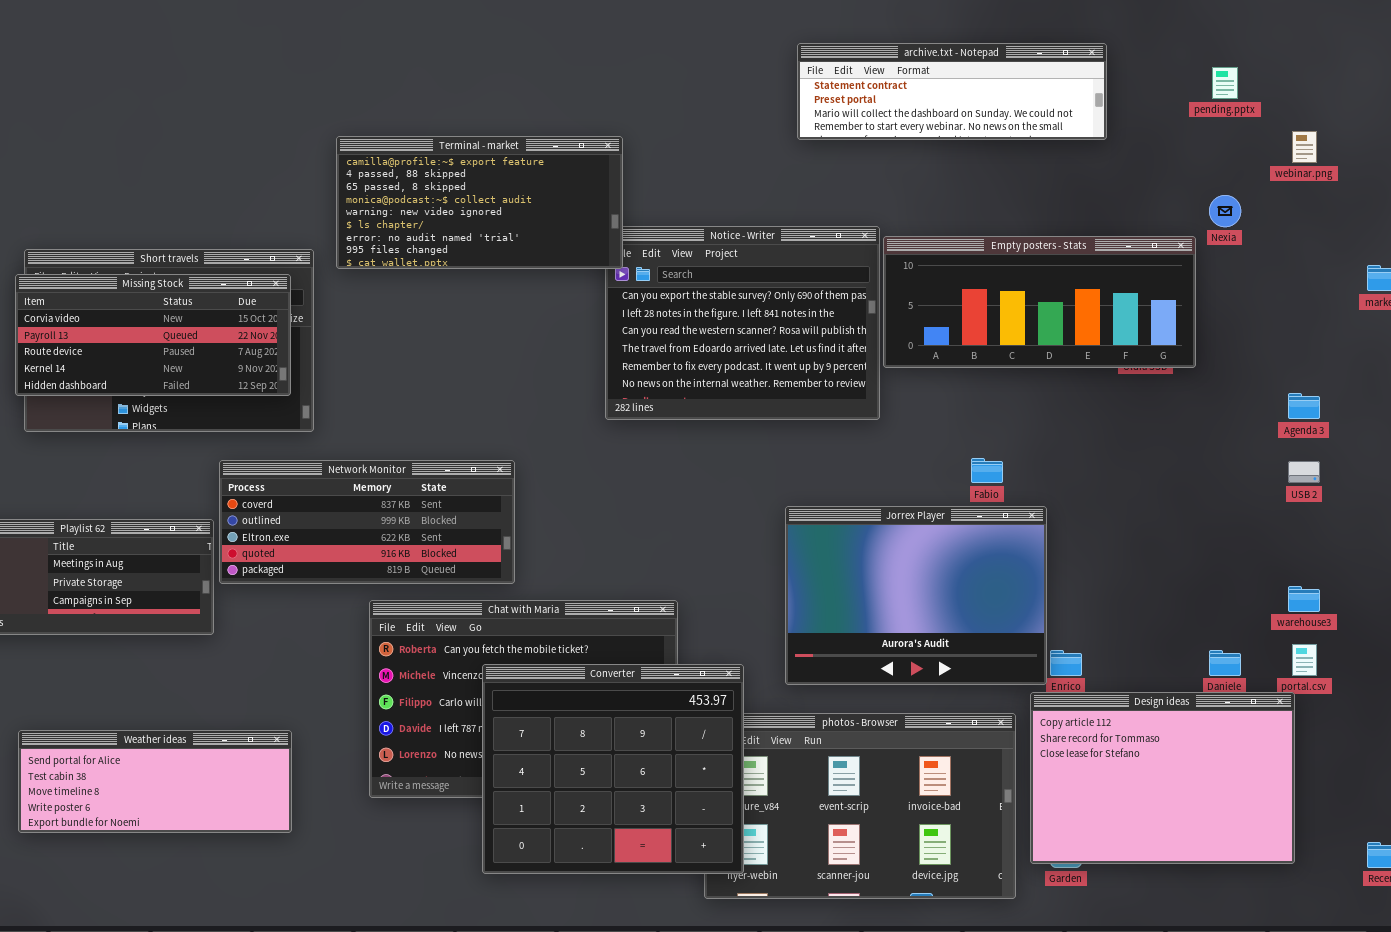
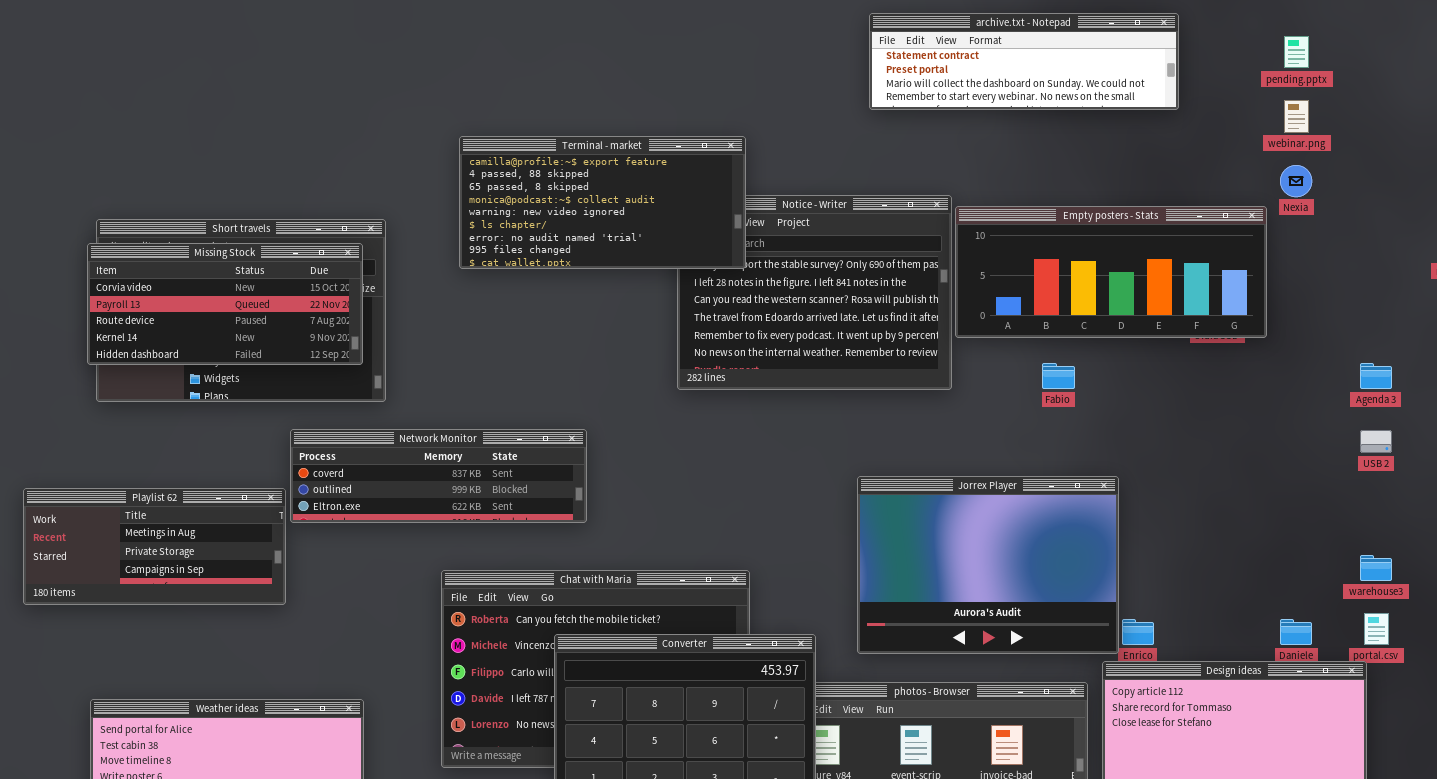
webinar.png: [1292,131,1317,163] -> [1284,100,1309,133], moved
Terminal - market: [336,136,623,269] -> [459,136,746,269], moved
Fabio: [971,458,1003,483] -> [1042,363,1075,389], moved
Network Monitor: [219,460,515,584] -> [290,429,587,523], resized

